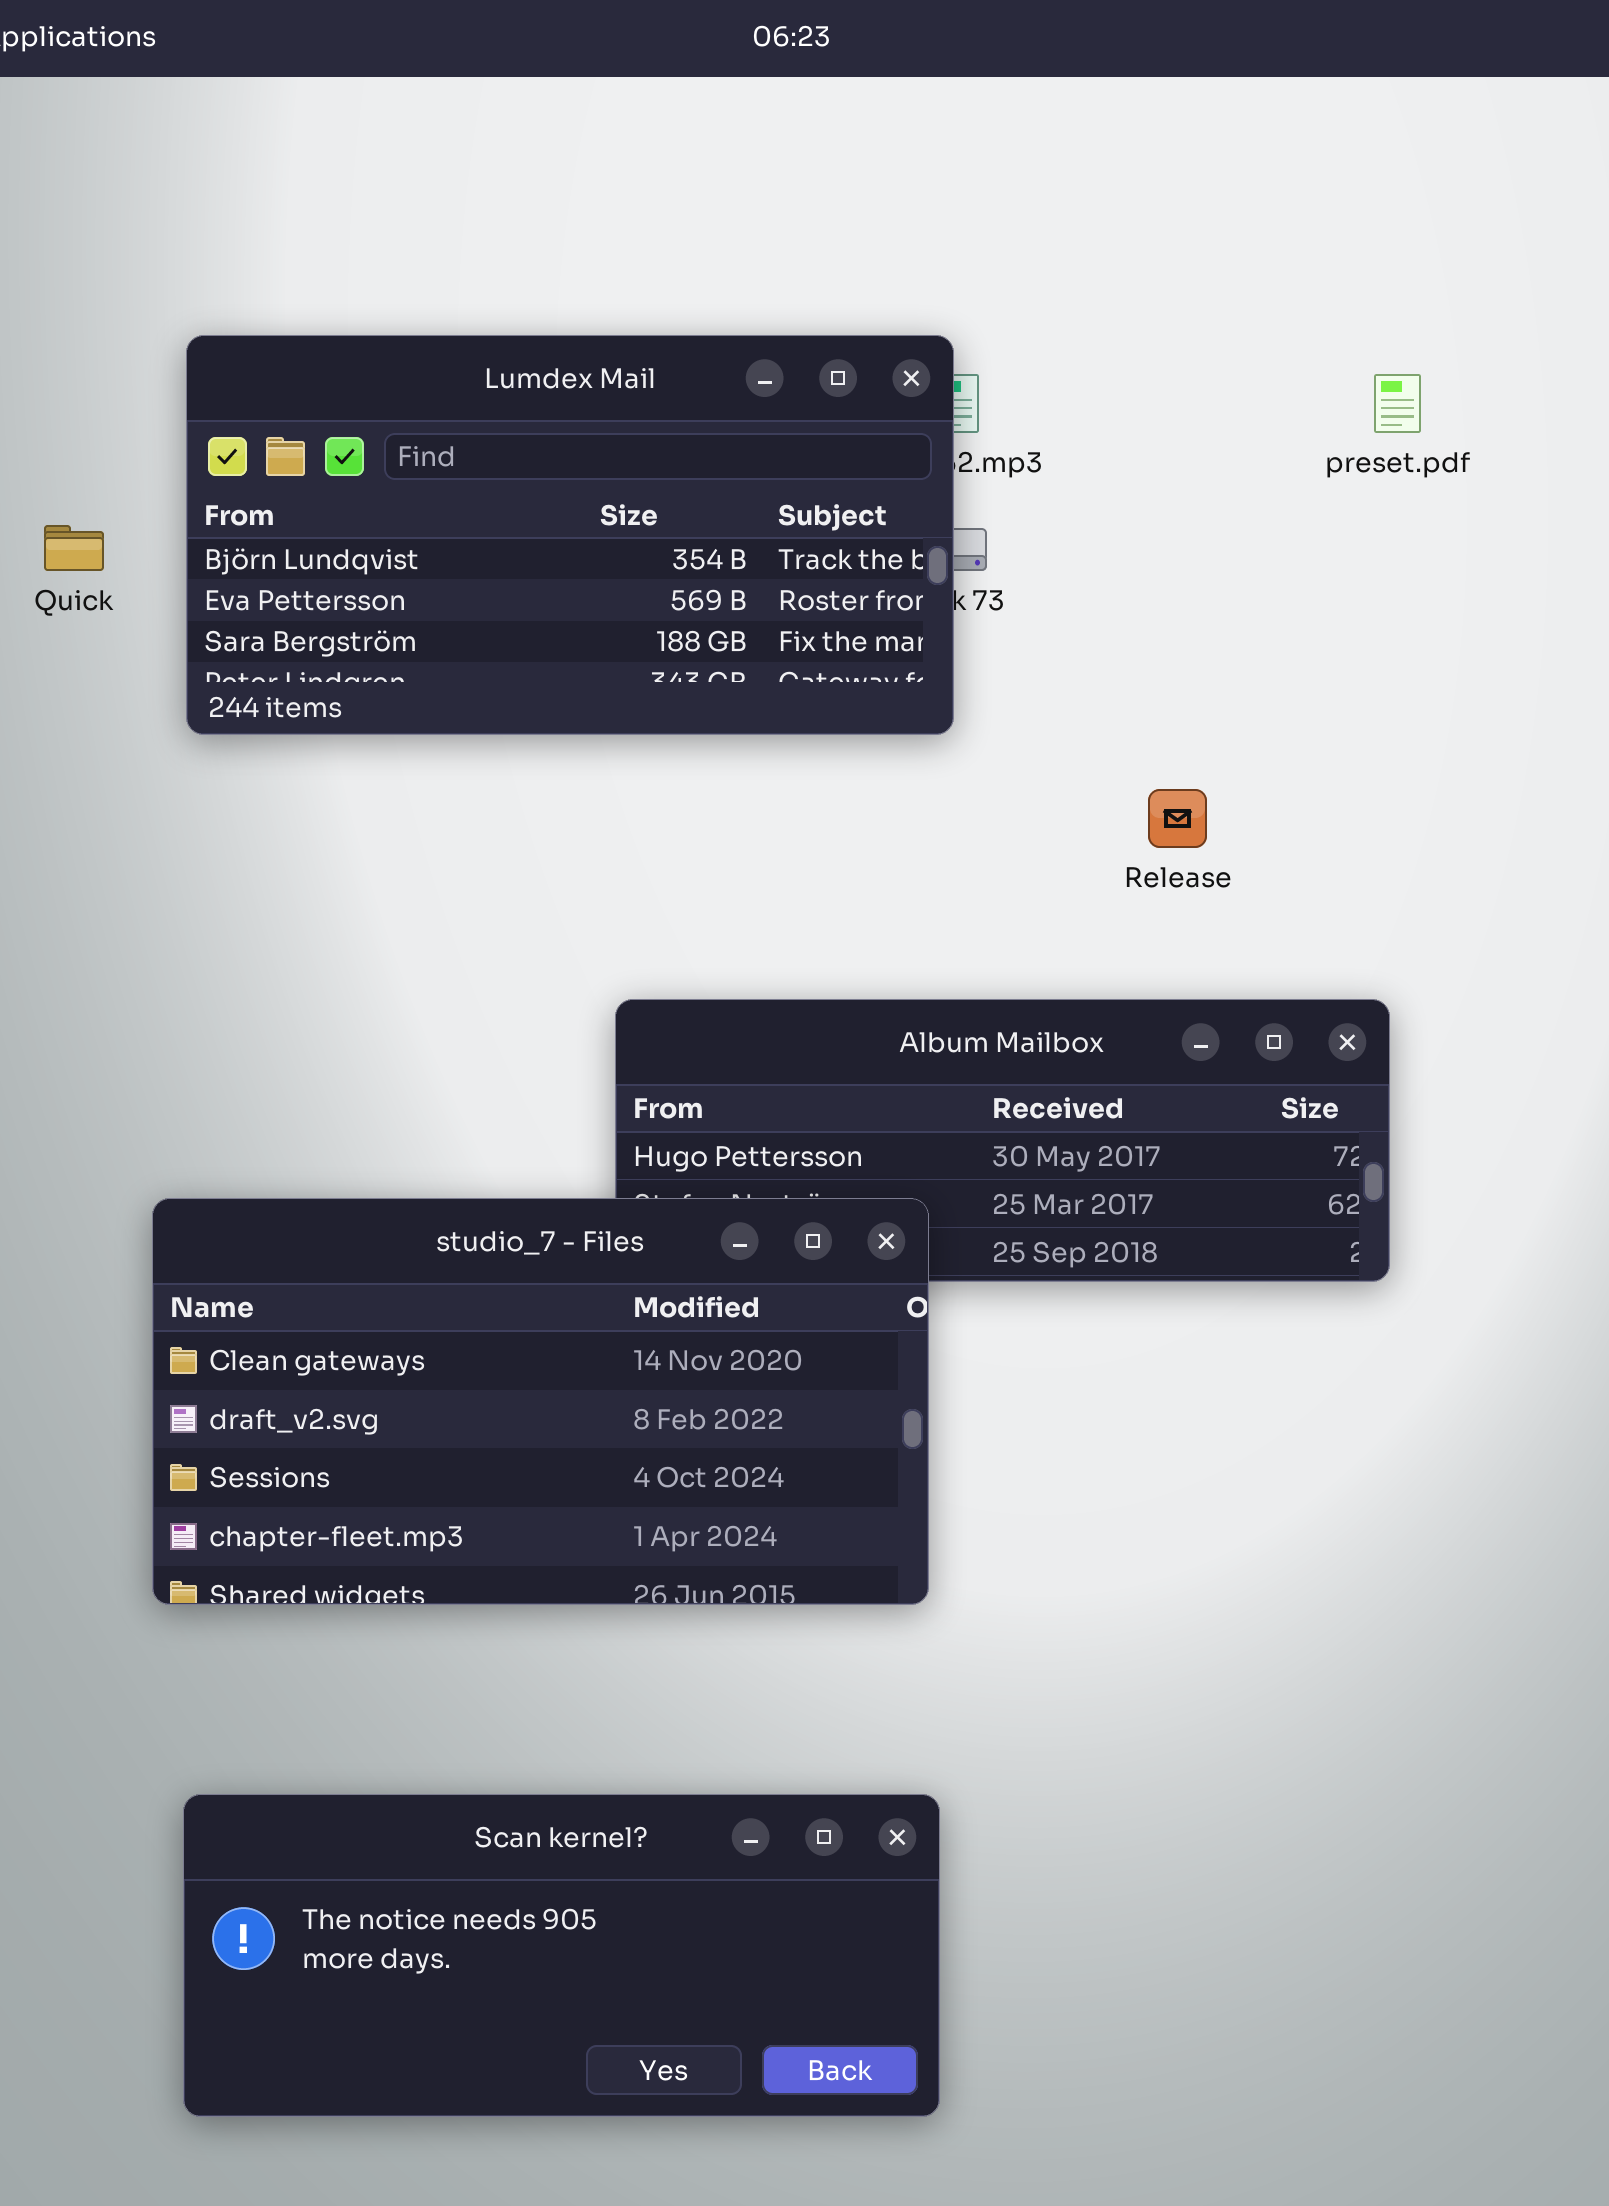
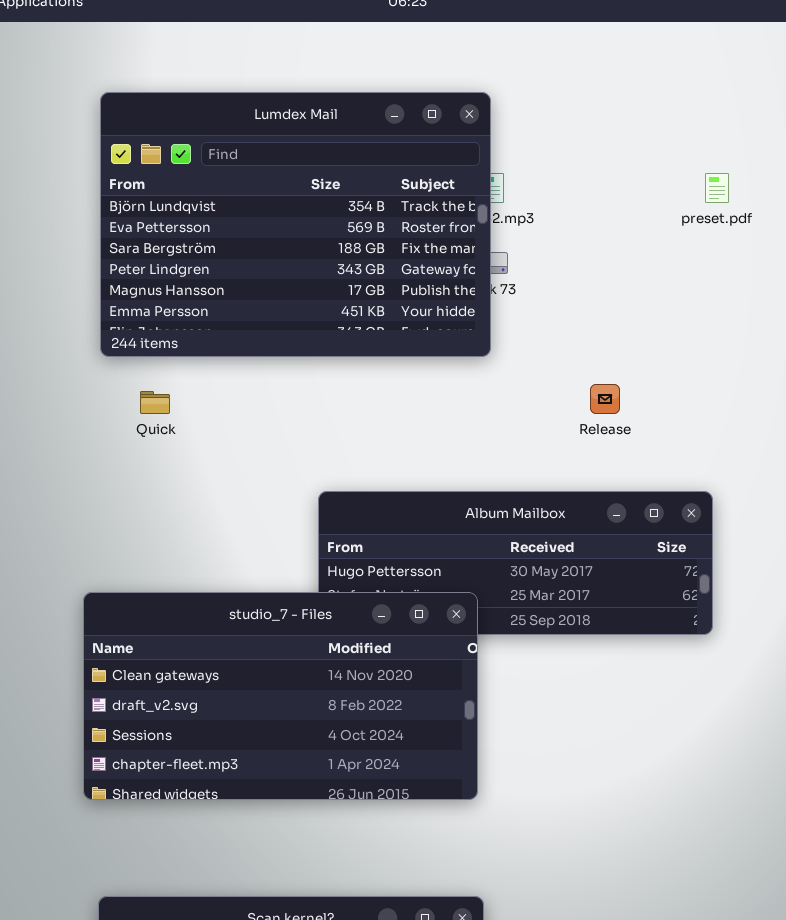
Lumdex Mail: [186,335,954,735] -> [100,92,491,357], resized
Quick: [44,525,104,571] -> [140,391,170,414], moved

